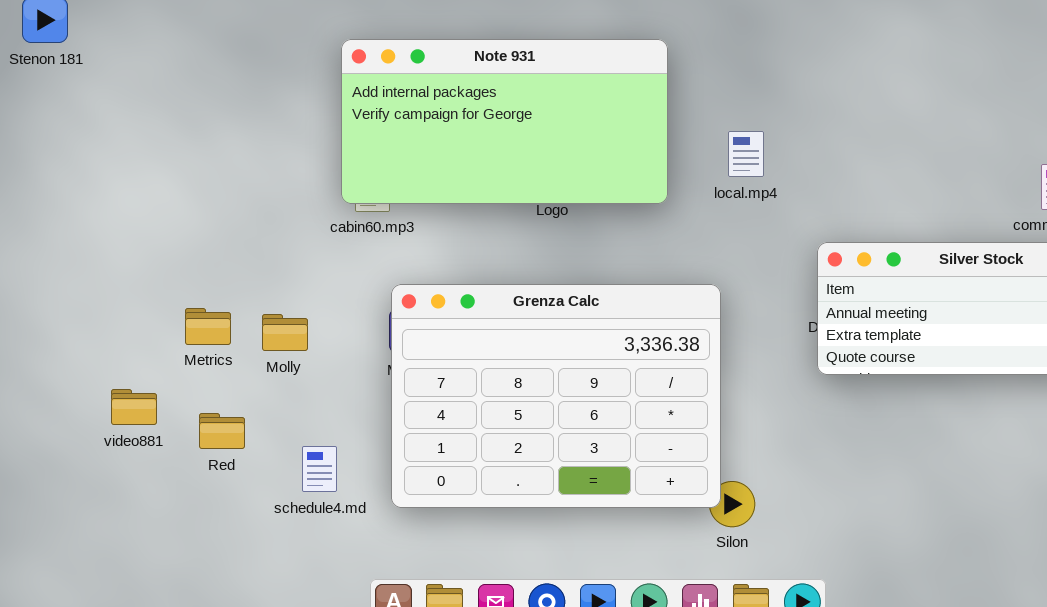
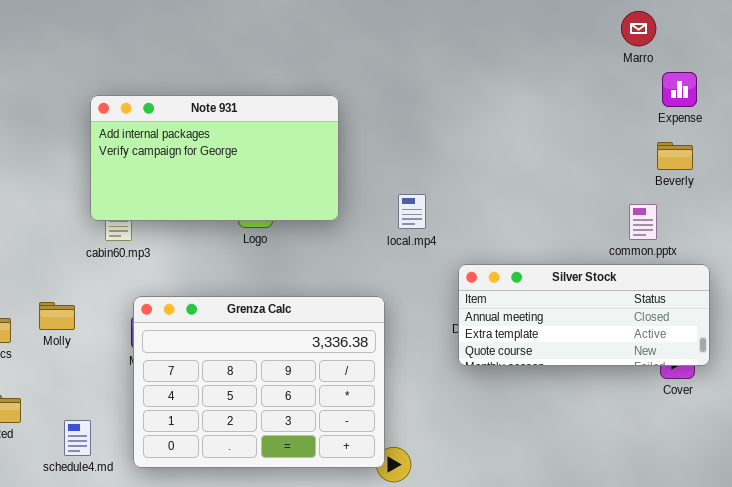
Note 931: [341,39,668,204] -> [90,95,339,221], moved
local.mp4: [728,131,764,177] -> [398,194,426,229], moved
Molly: [262,314,308,351] -> [39,302,75,330], moved

